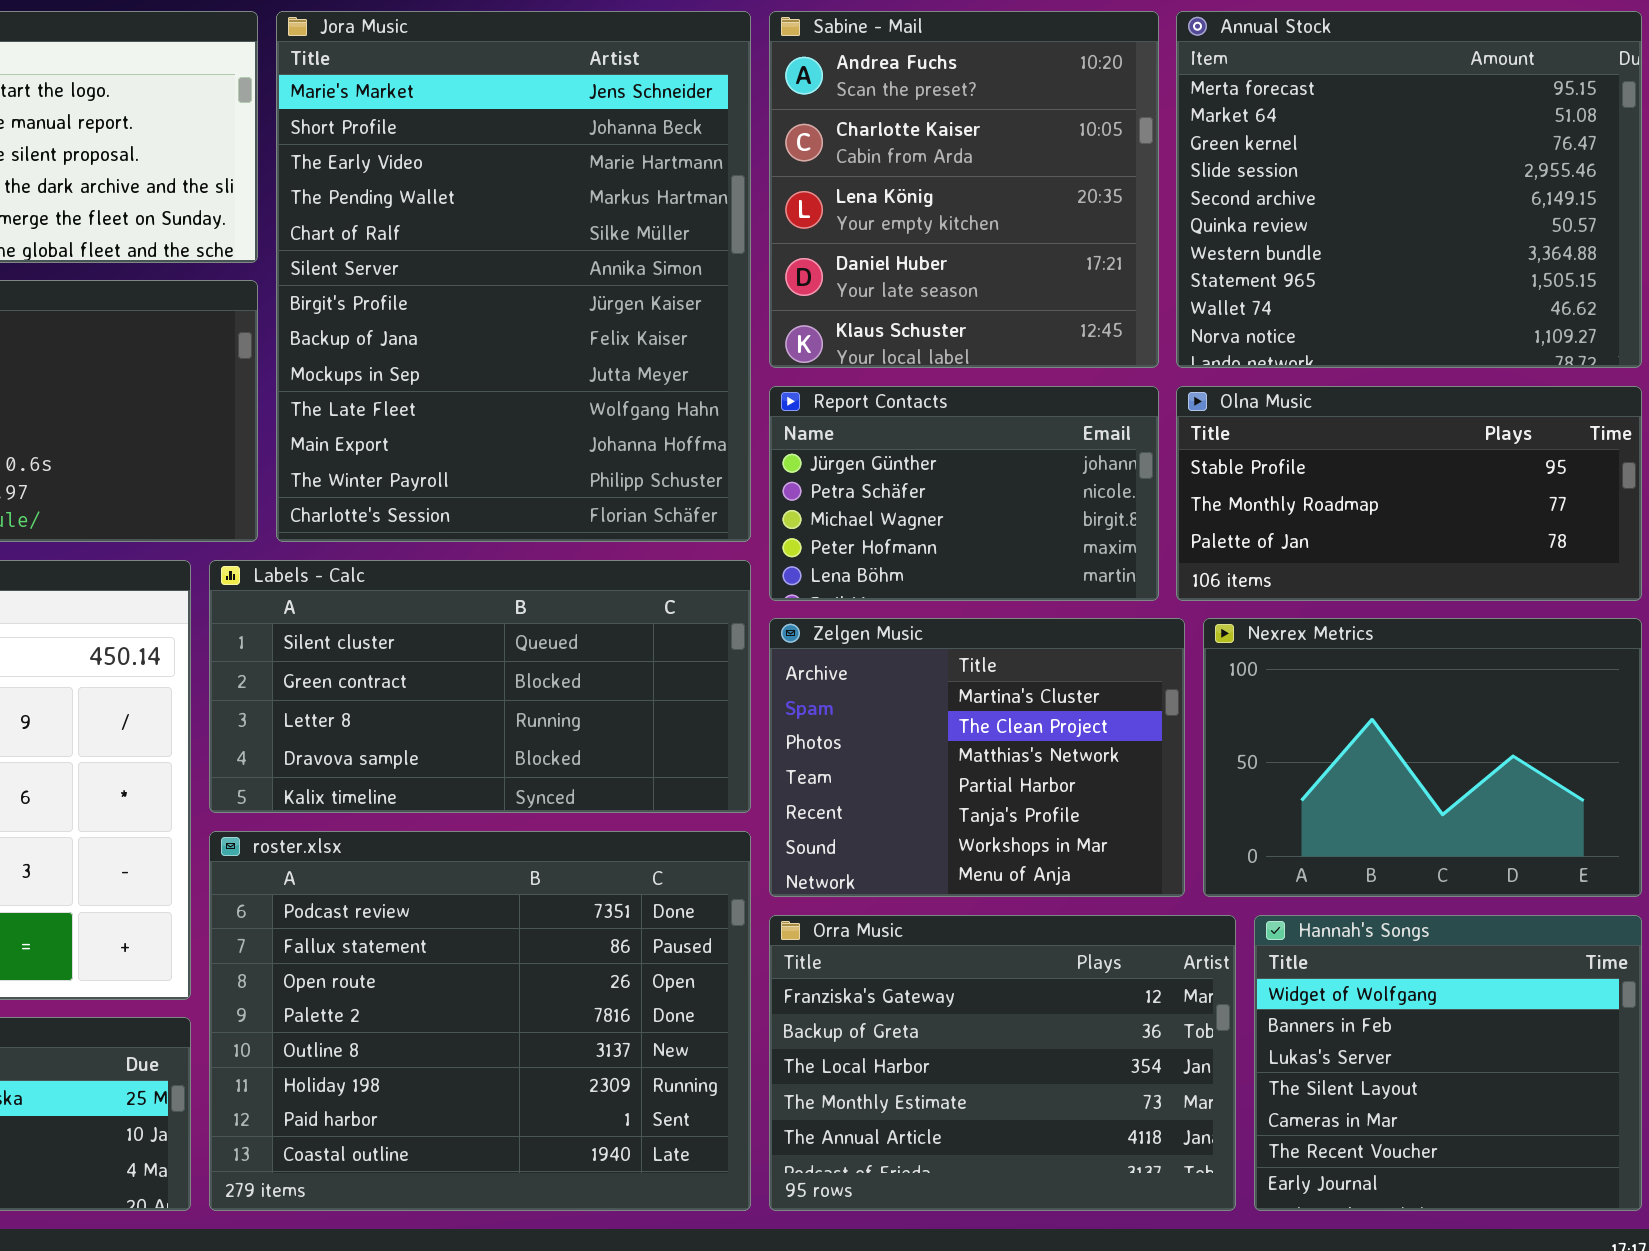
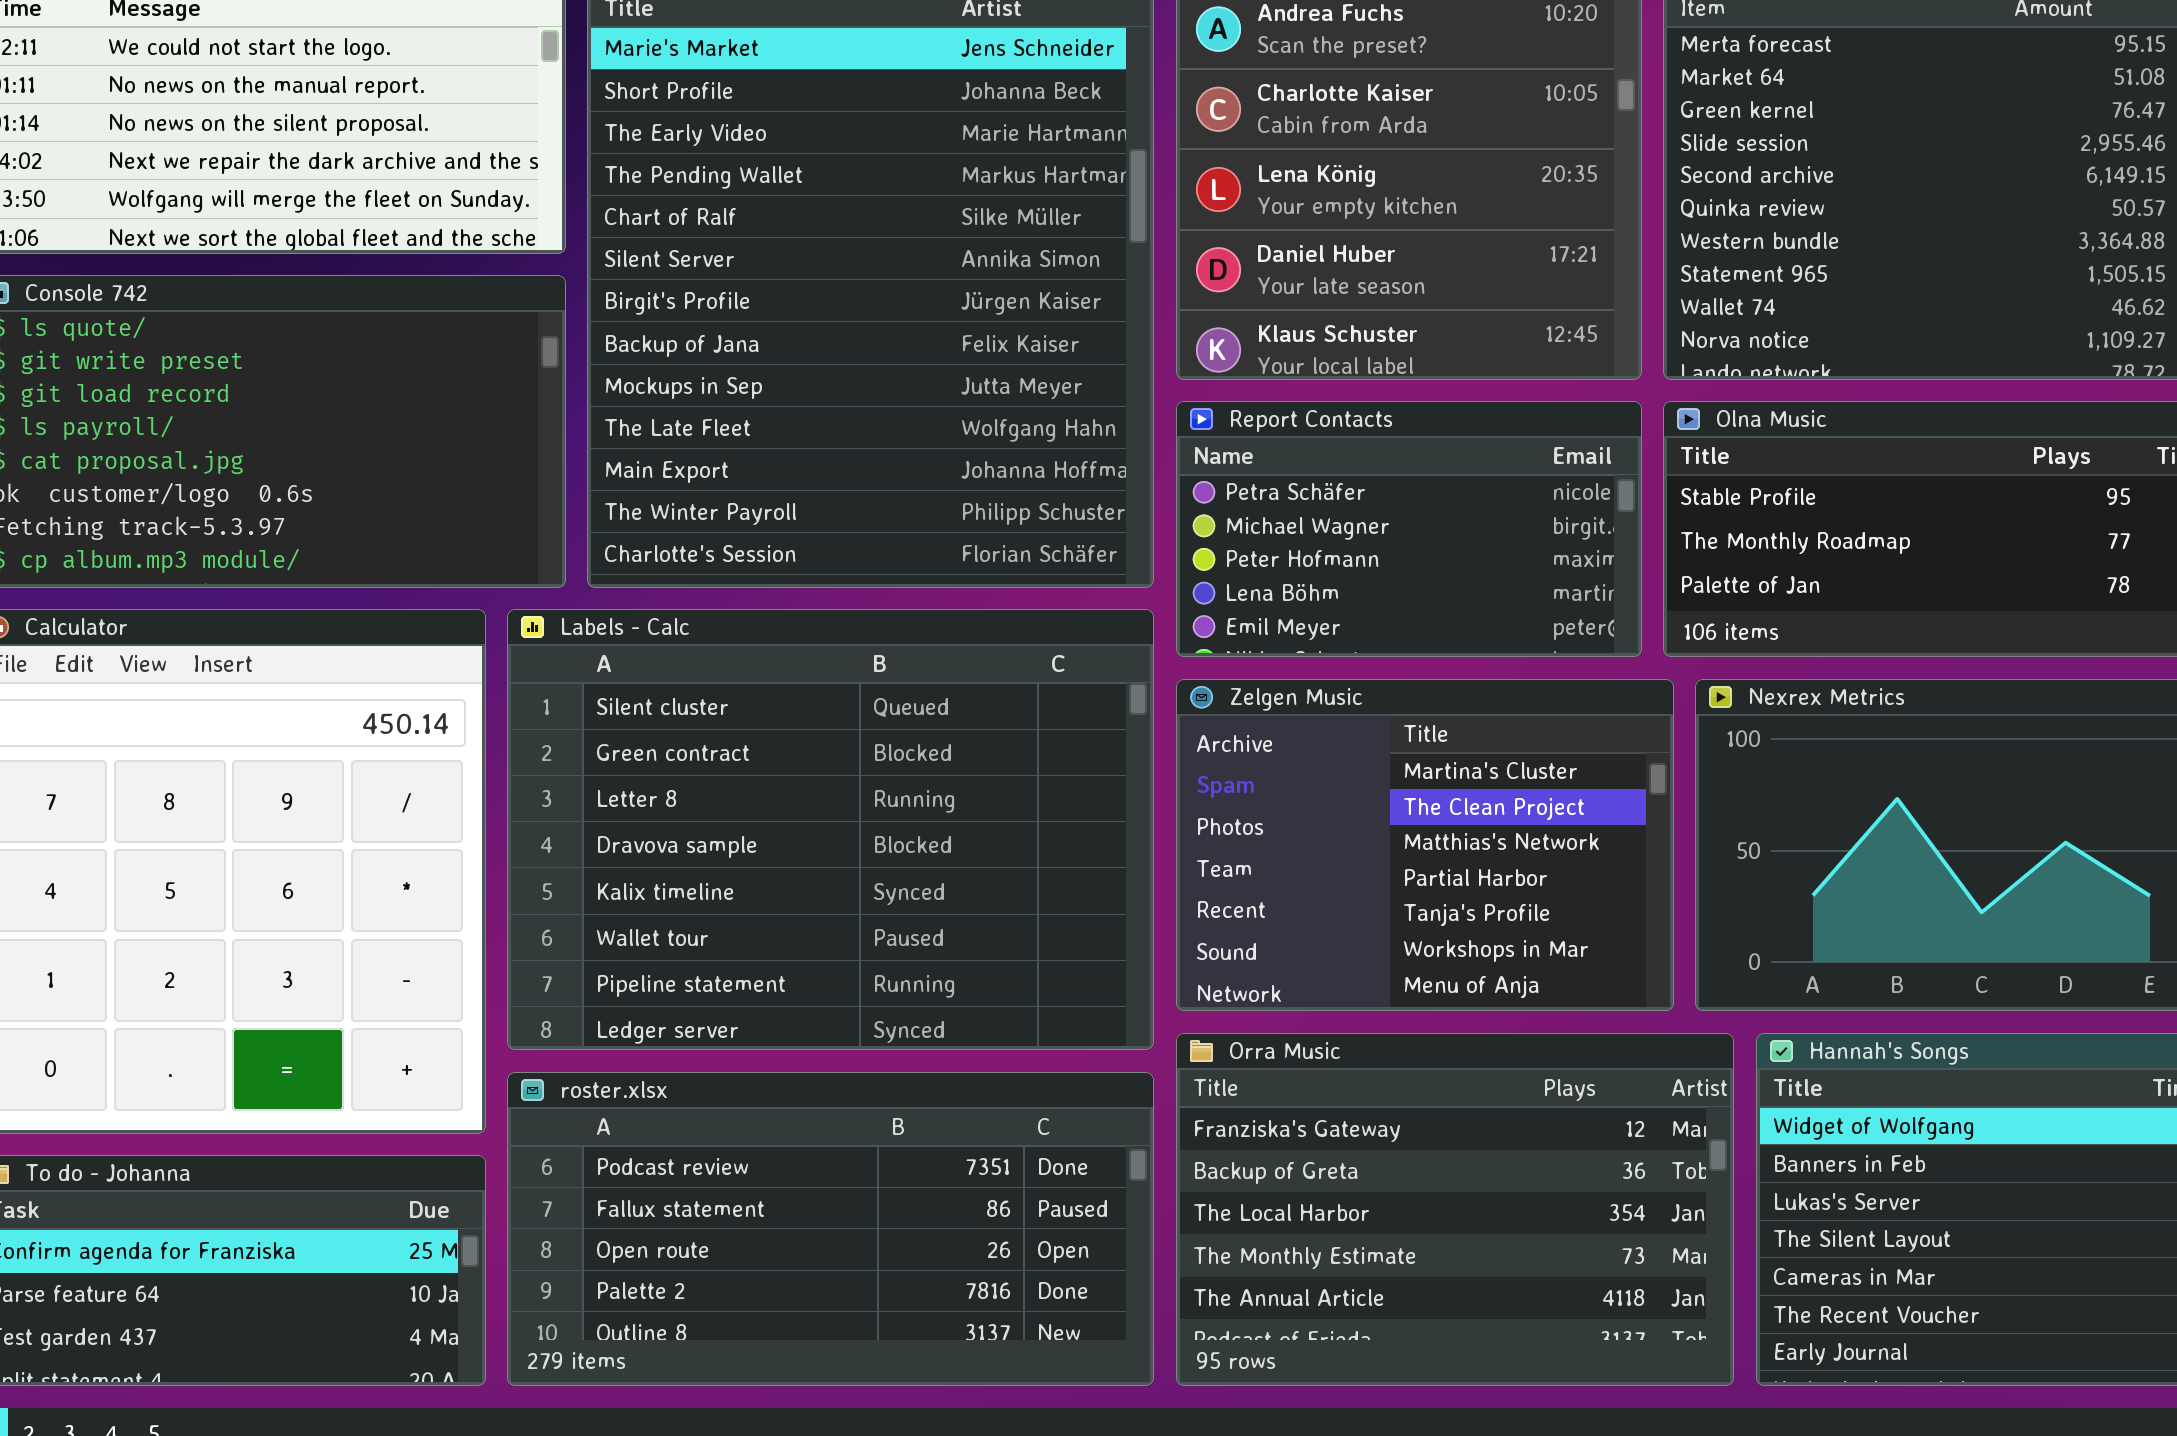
Report Contacts: [769,386,1159,601] -> [1176,401,1642,657], scrolled down 1 row
Labels - Calc: [209,560,751,813] -> [507,609,1154,1050], resized
roster.xlsx: [209,831,751,1211] -> [507,1072,1154,1386], resized

